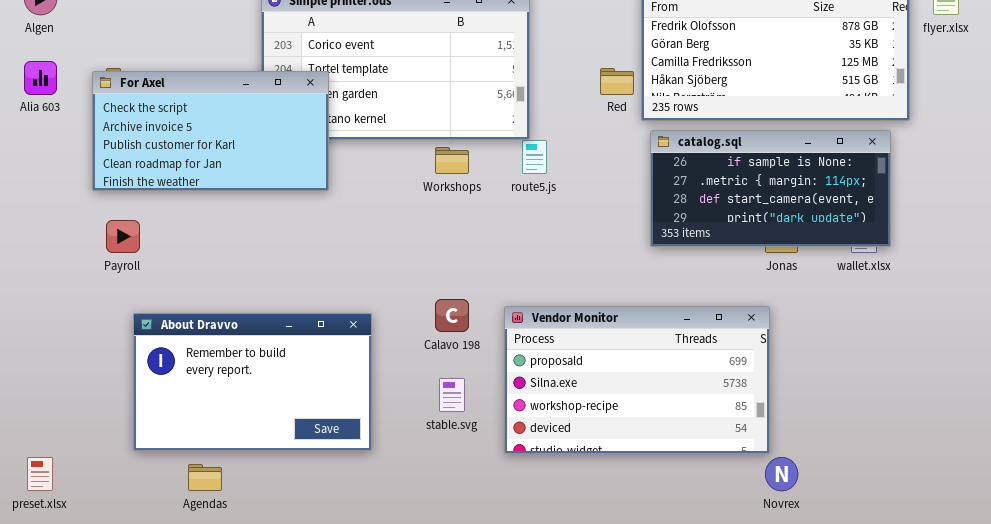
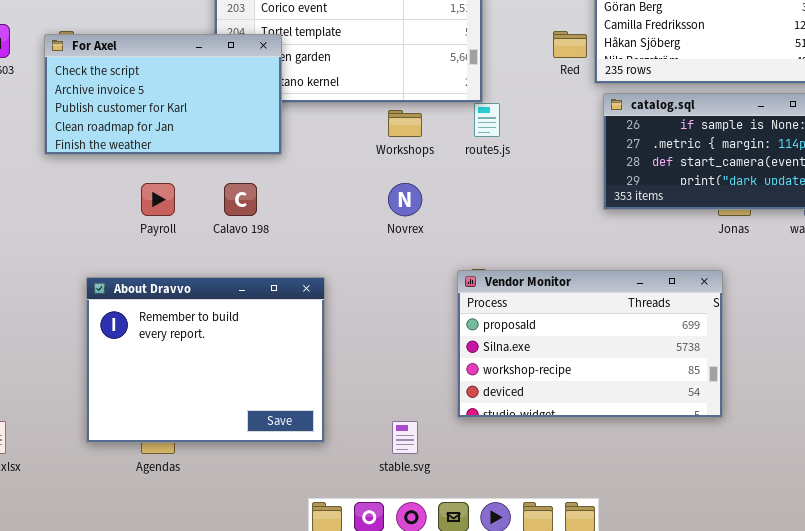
Payroll: [106,220,140,253] -> [141,183,175,216], moved
Calavo 198: [435,299,469,332] -> [224,183,257,216], moved
About Dravvo: [133,313,372,451] -> [86,277,325,443], resized
stable.svg: [439,378,465,412] -> [392,421,418,454], moved
Novrex: [765,457,798,491] -> [388,183,422,216], moved

